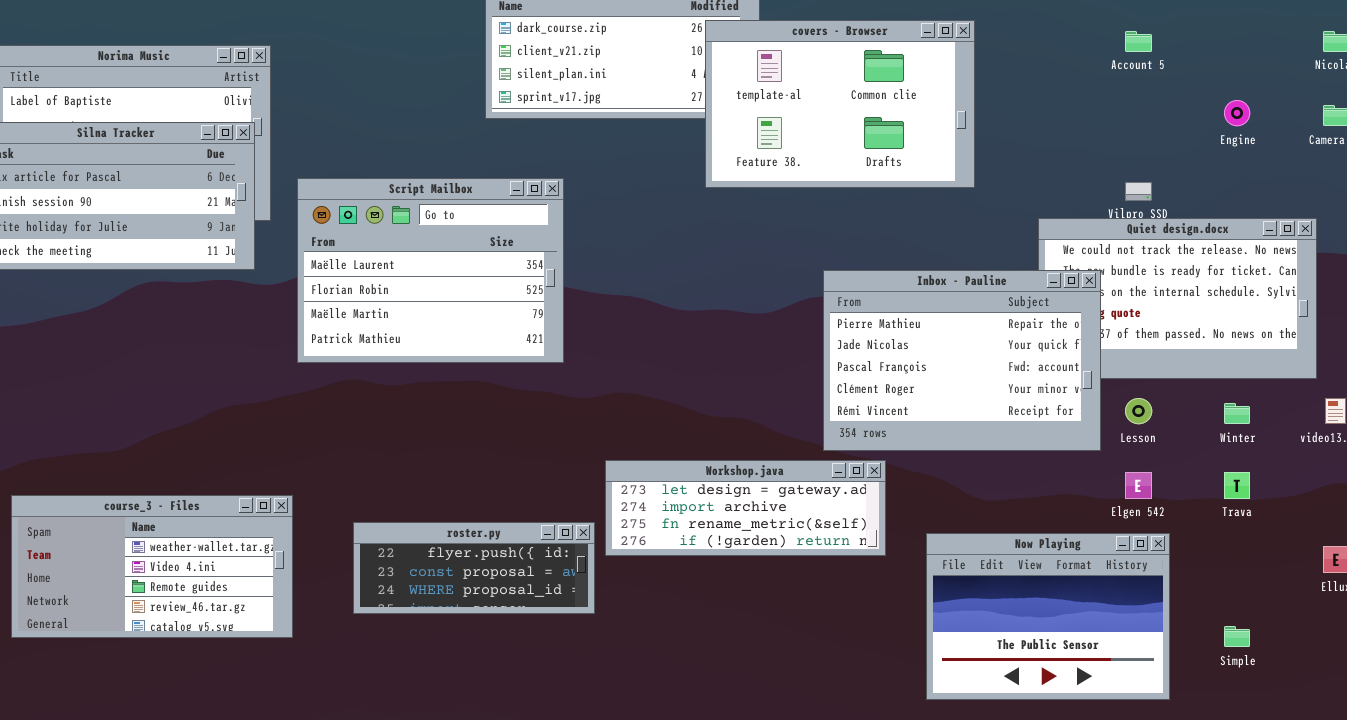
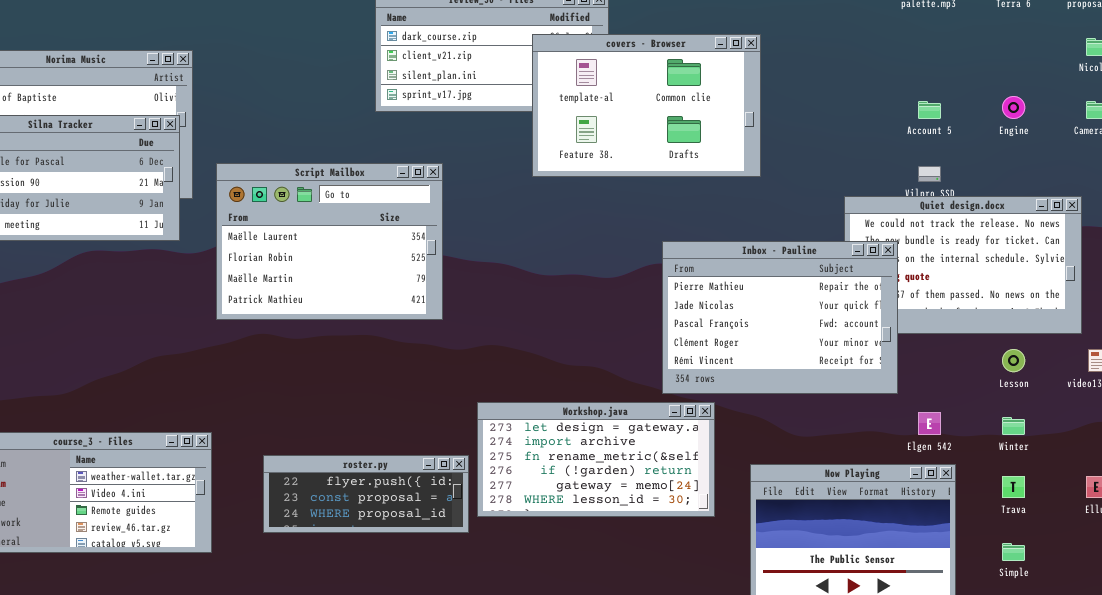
covers - Browser: [705,20,975,188] -> [532,34,761,177], moved
Account 5: [1125,31,1152,52] -> [918,101,941,119], moved
Lesson: [1125,398,1152,424] -> [1002,349,1025,372], moved
Winter: [1224,403,1250,424] -> [1002,417,1025,435], moved
Workshop.java: [605,460,886,556] -> [477,402,715,517], resized
Trava: [1224,472,1250,499] -> [1002,476,1025,498], moved

